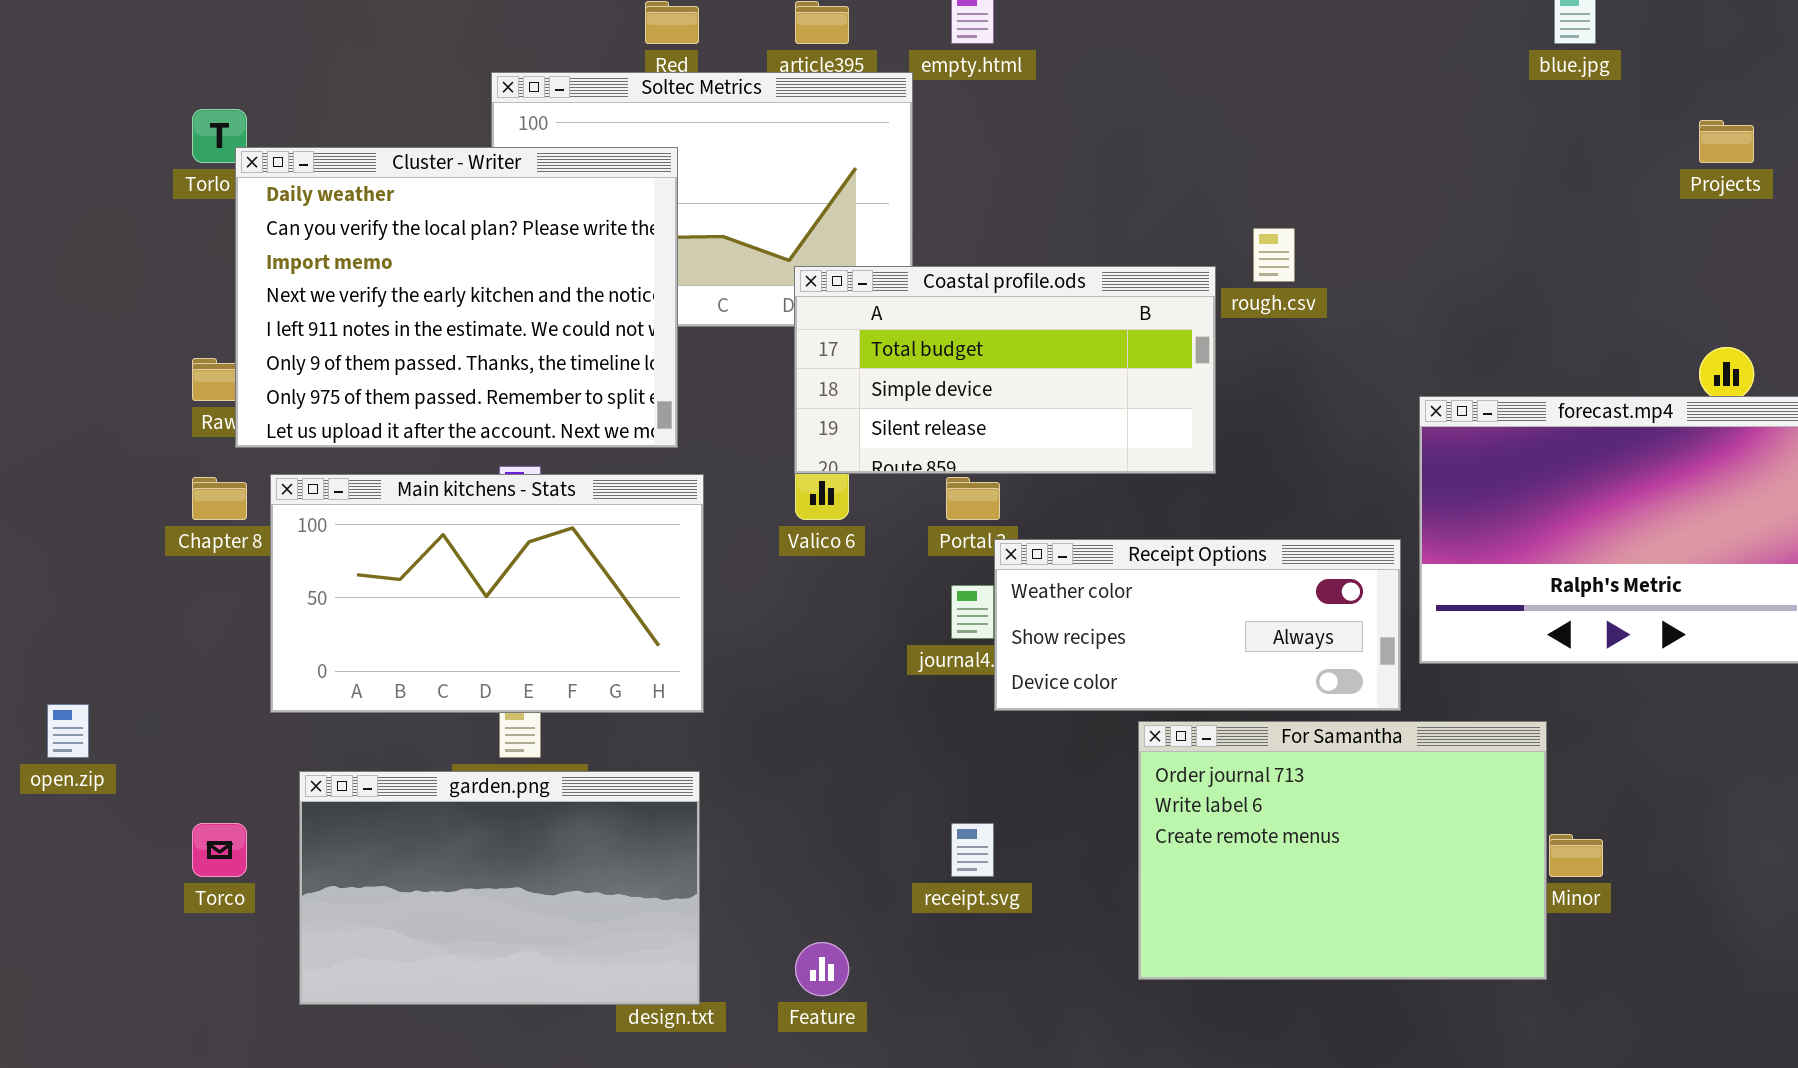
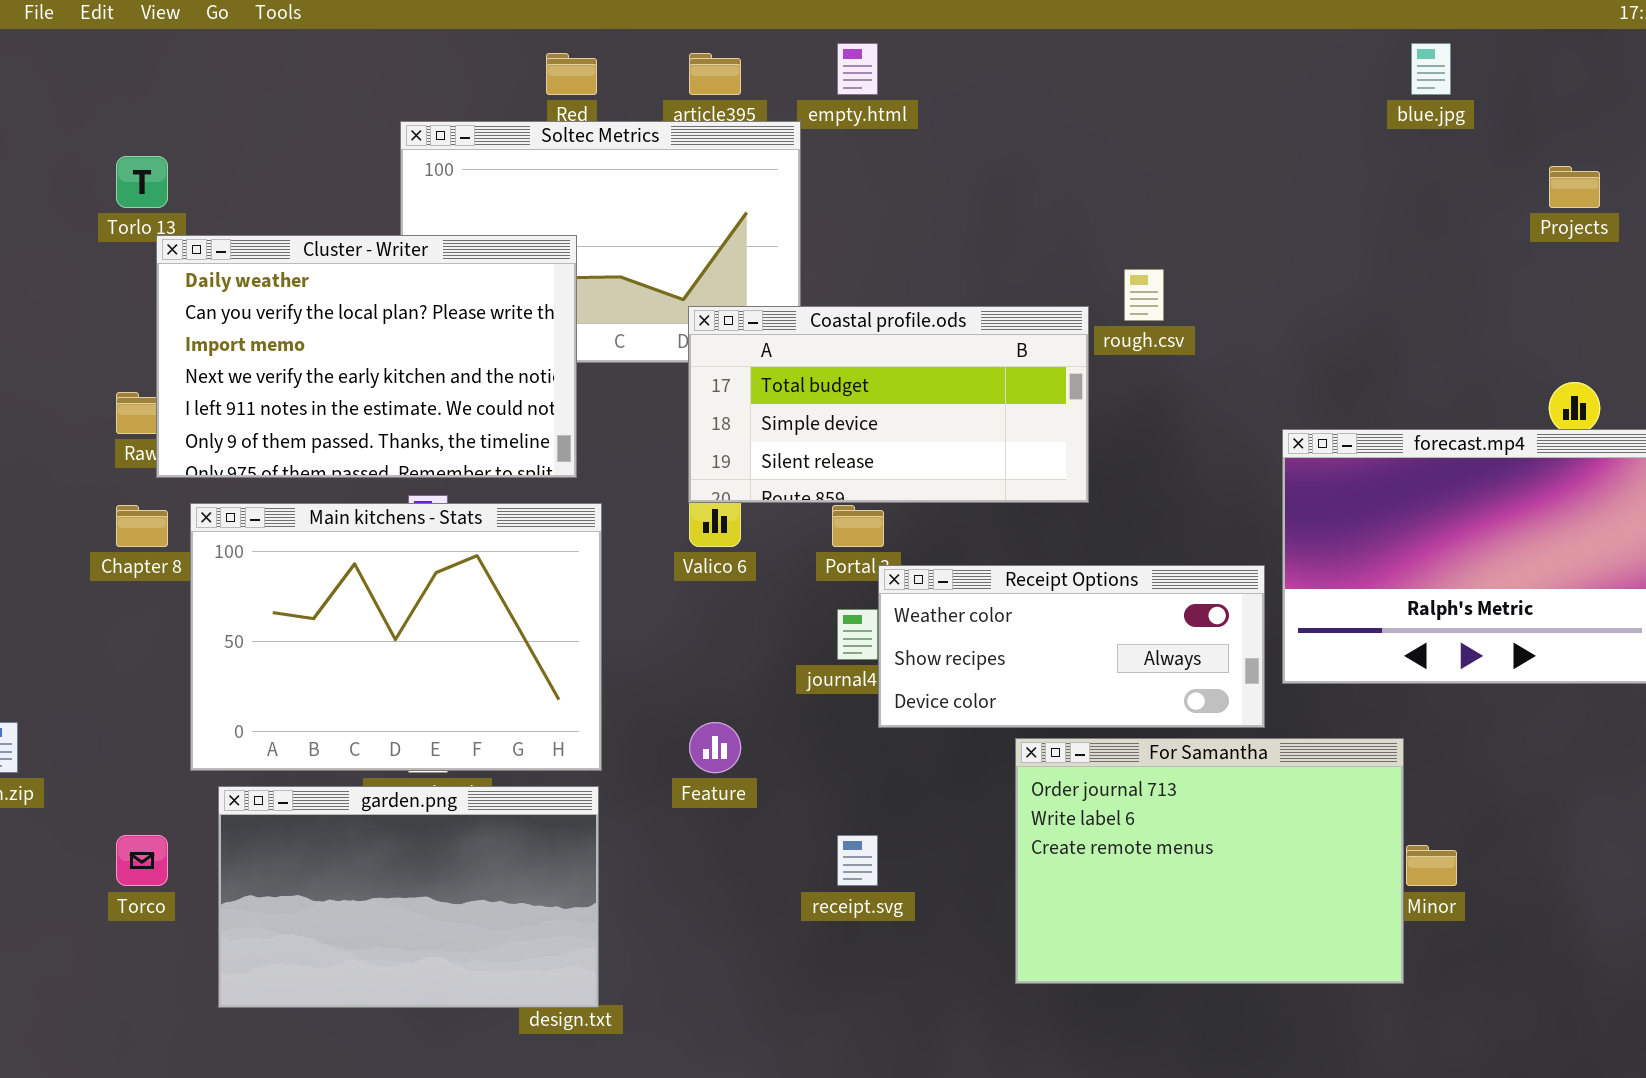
Cluster - Writer: [235,147,678,448] -> [156,235,577,478], resized
Main kitchens - Stats: [270,474,704,713] -> [190,503,602,771], resized
Feature: [795,942,849,996] -> [689,722,741,773], moved

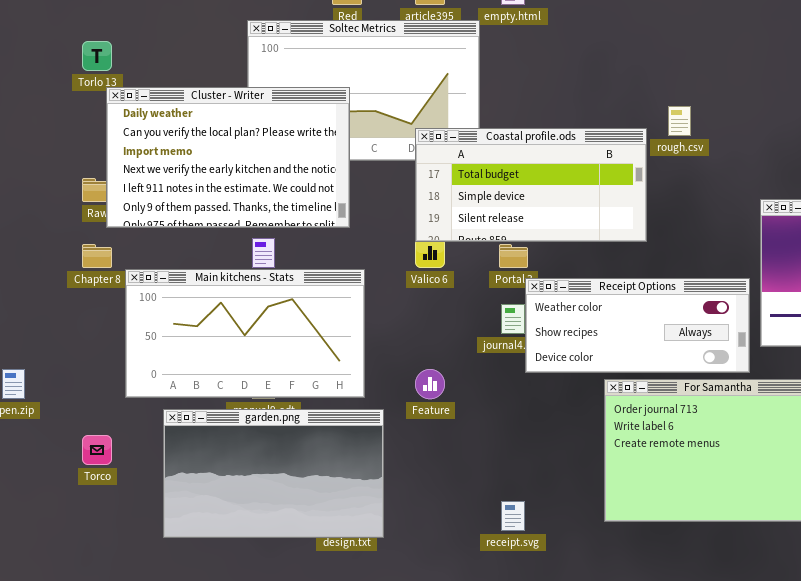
Main kitchens - Stats: [190,503,602,771] -> [125,269,365,398], resized
garden.png: [218,786,599,1008] -> [163,409,384,538], moved
receipt.svg: [837,835,878,886] -> [501,501,525,531], moved

